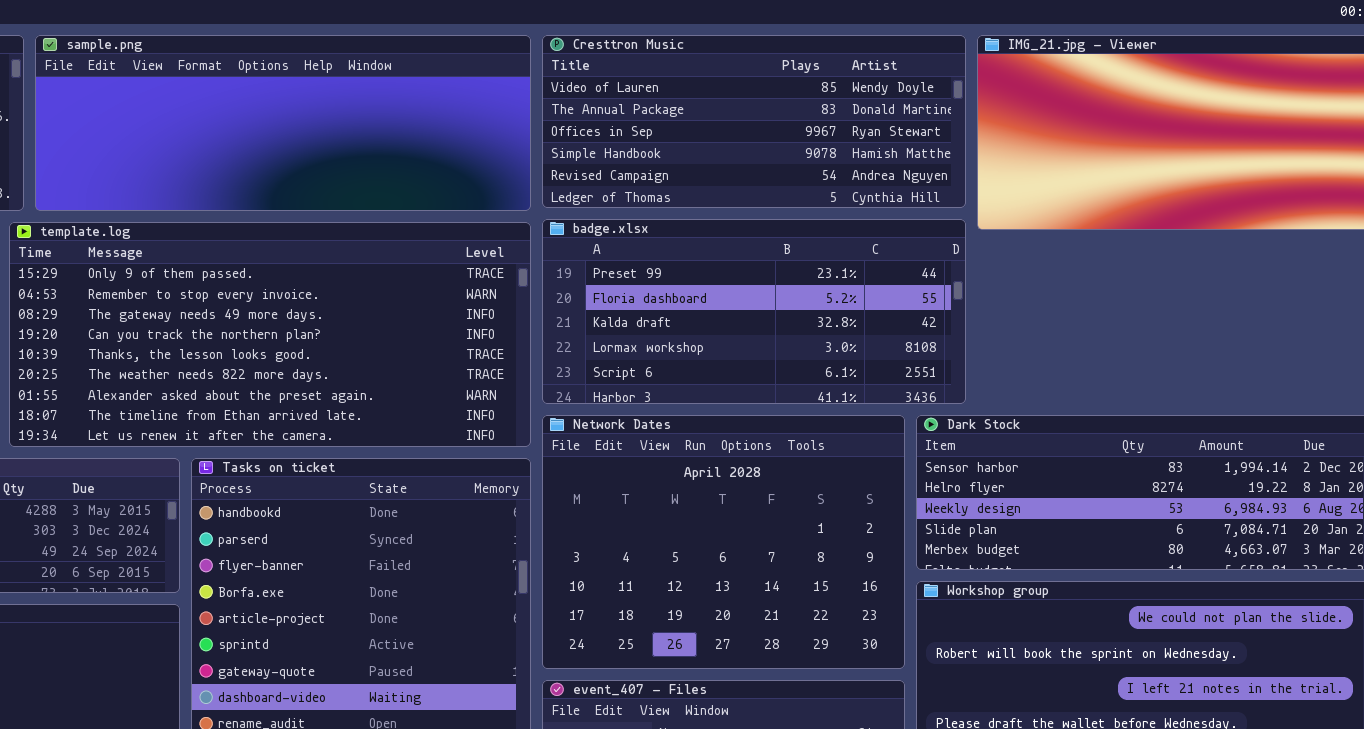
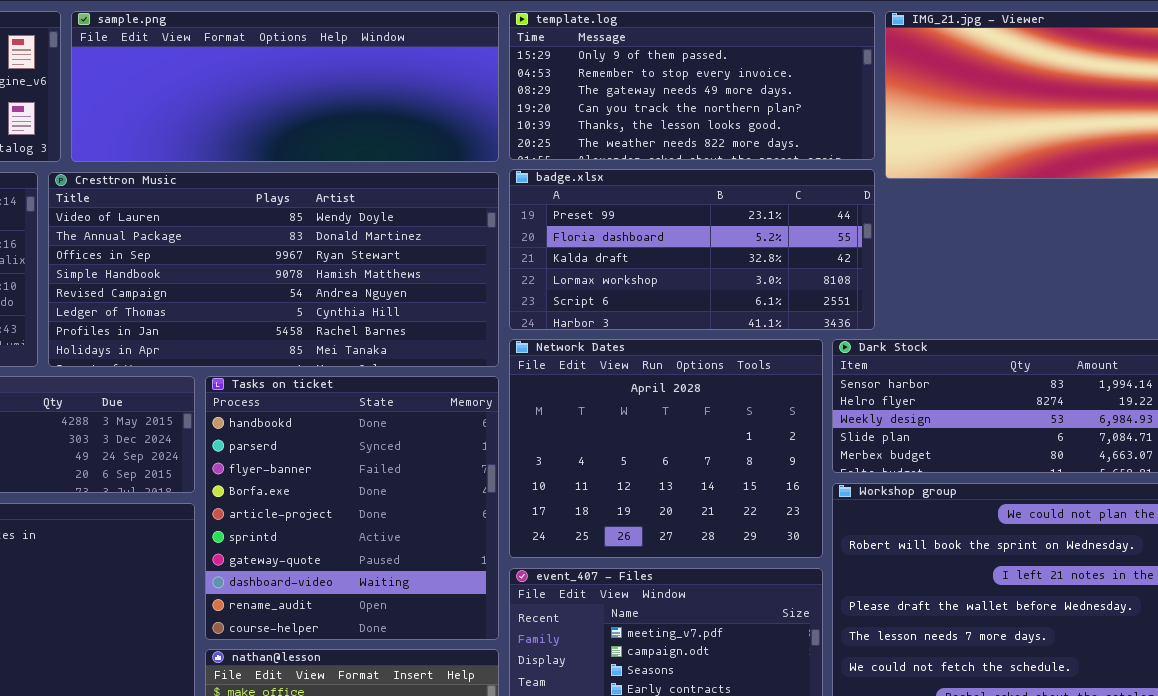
Cresttron Music: [542,35,966,208] -> [48,172,499,367], moved, resized
template.log: [9,222,531,447] -> [509,11,875,160], moved, resized

